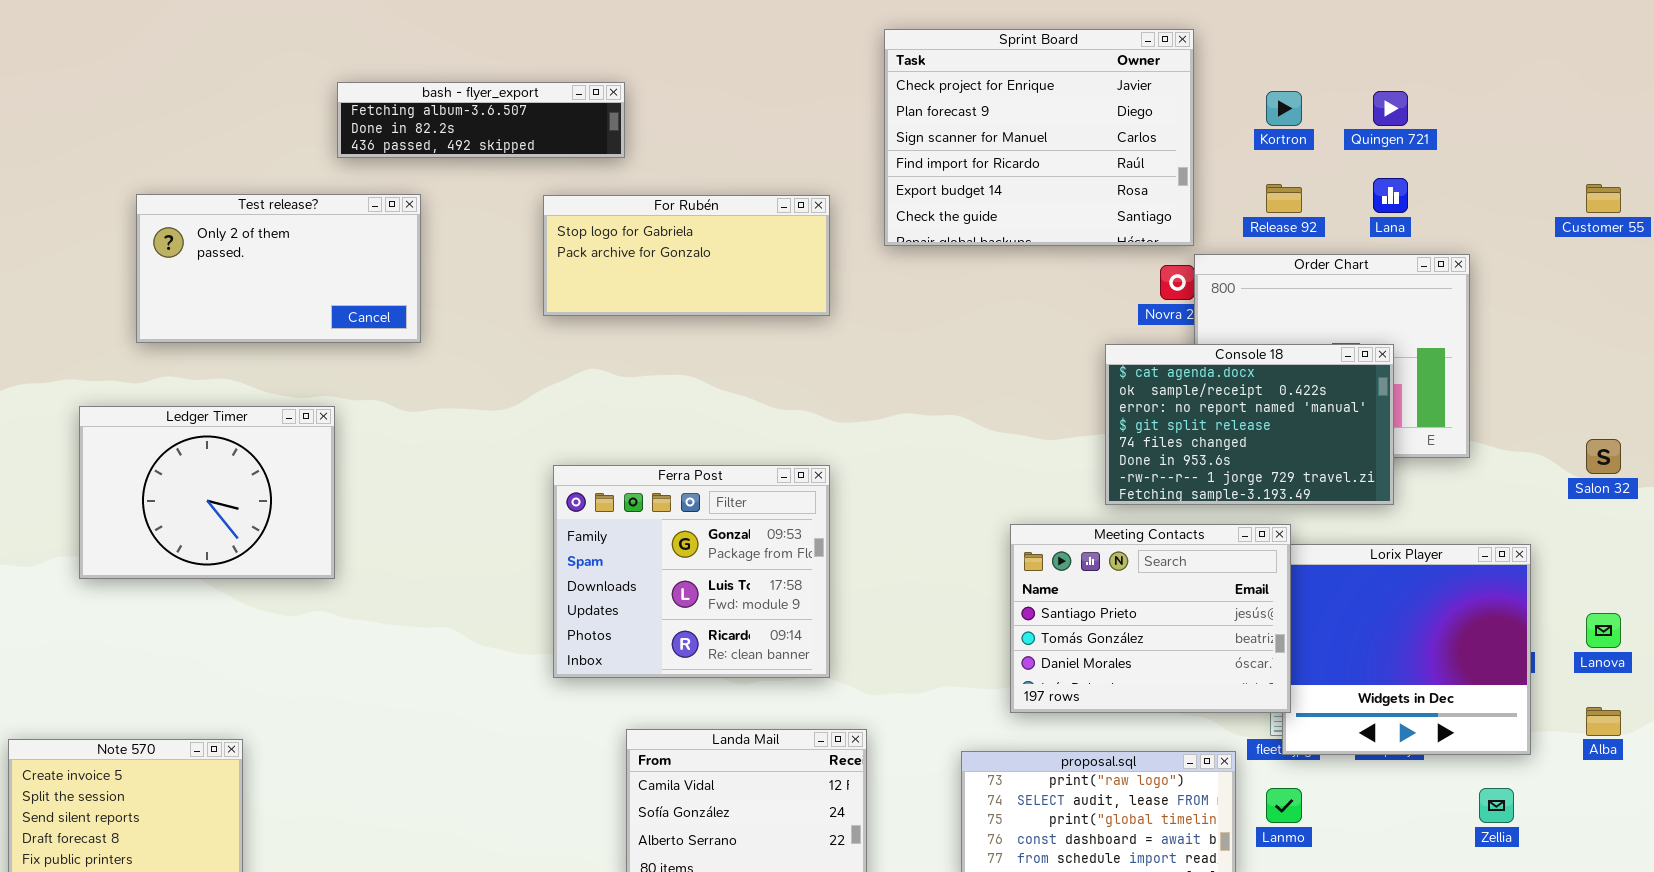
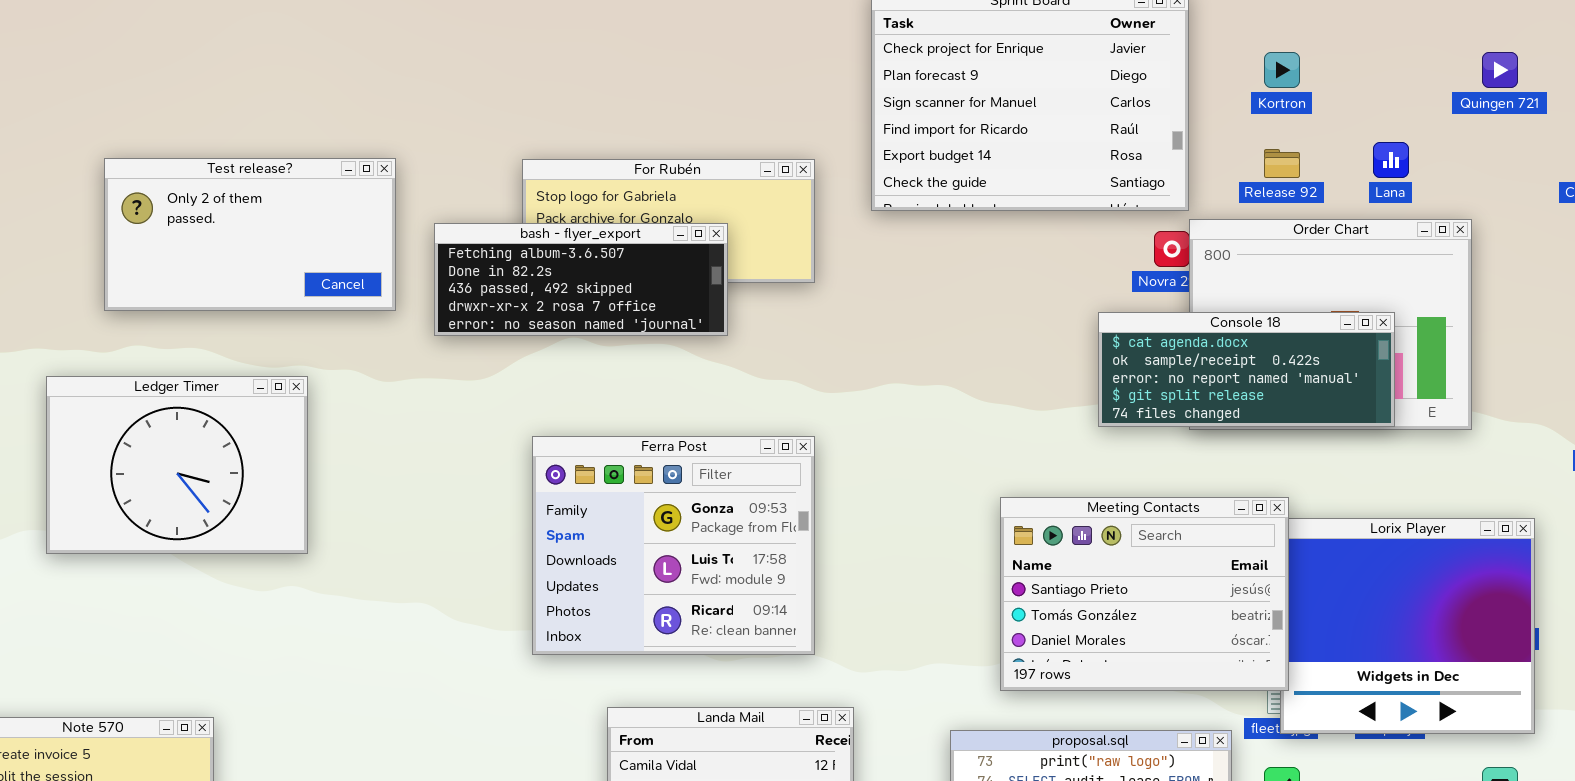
bash - flyer_export: [337,82,625,158] -> [434,223,728,336], moved, resized
Quingen 721: [1373,91,1408,126] -> [1482,52,1518,88], moved
Console 18: [1105,344,1394,505] -> [1098,312,1395,427], resized

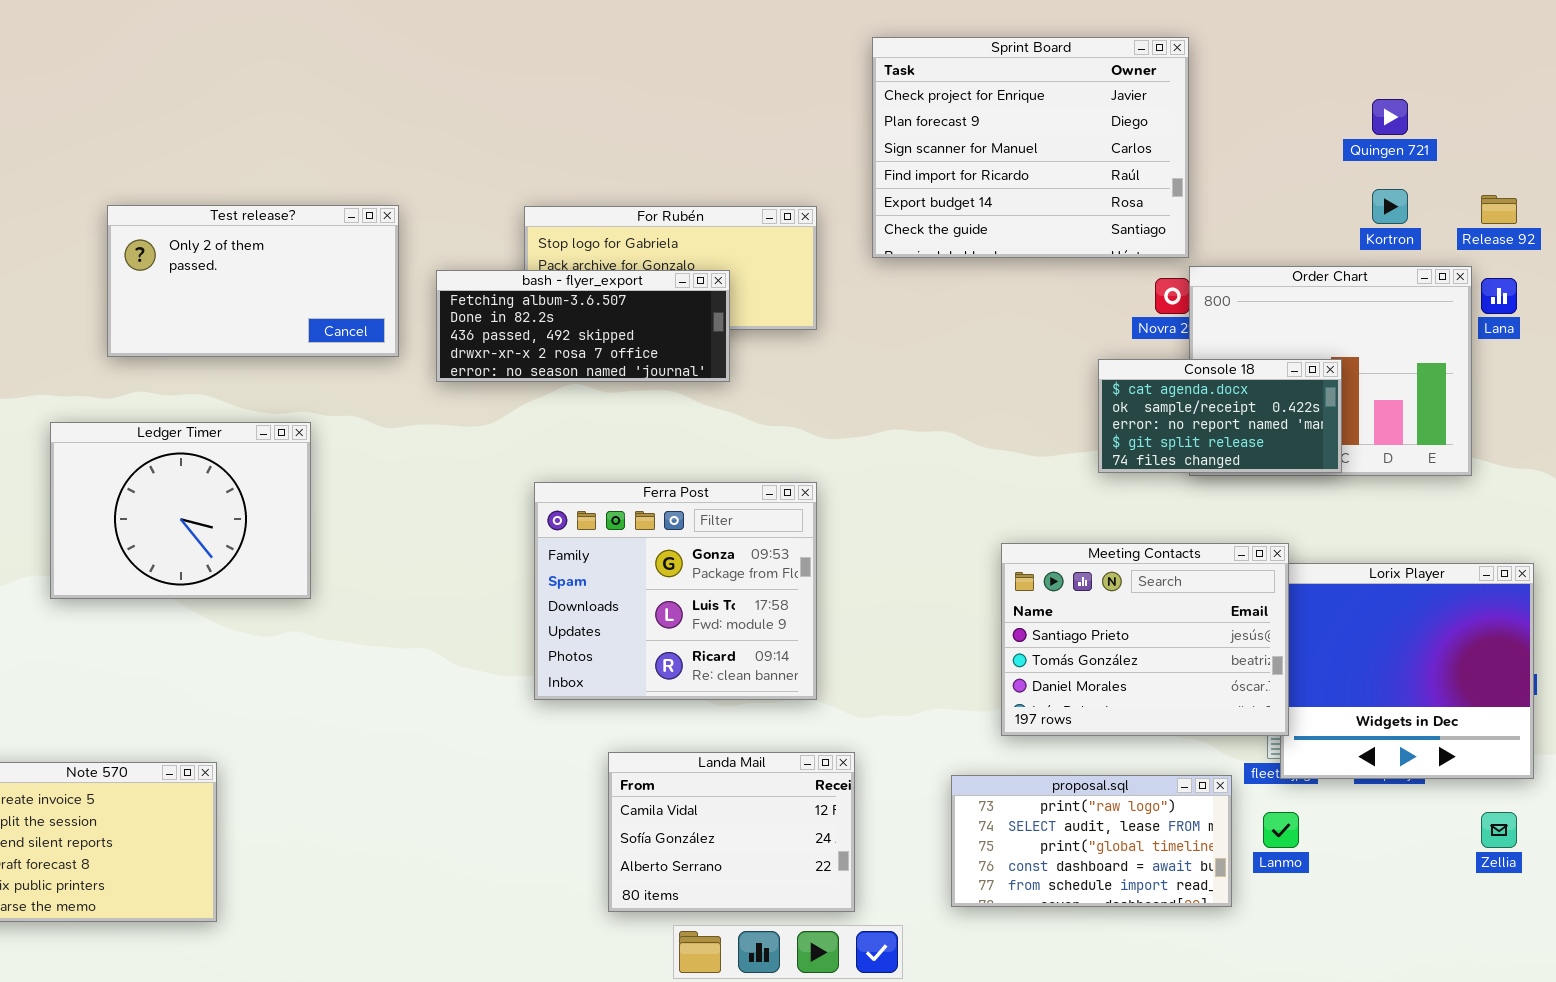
Kortron: [1264,52,1300,88] -> [1372,189,1408,224], moved
Quingen 721: [1482,52,1518,88] -> [1372,99,1408,135], moved
Lana: [1373,142,1409,178] -> [1481,278,1517,314], moved
Release 92: [1264,149,1300,178] -> [1481,195,1517,224], moved
Console 18: [1098,312,1395,427] -> [1098,359,1342,473], resized

